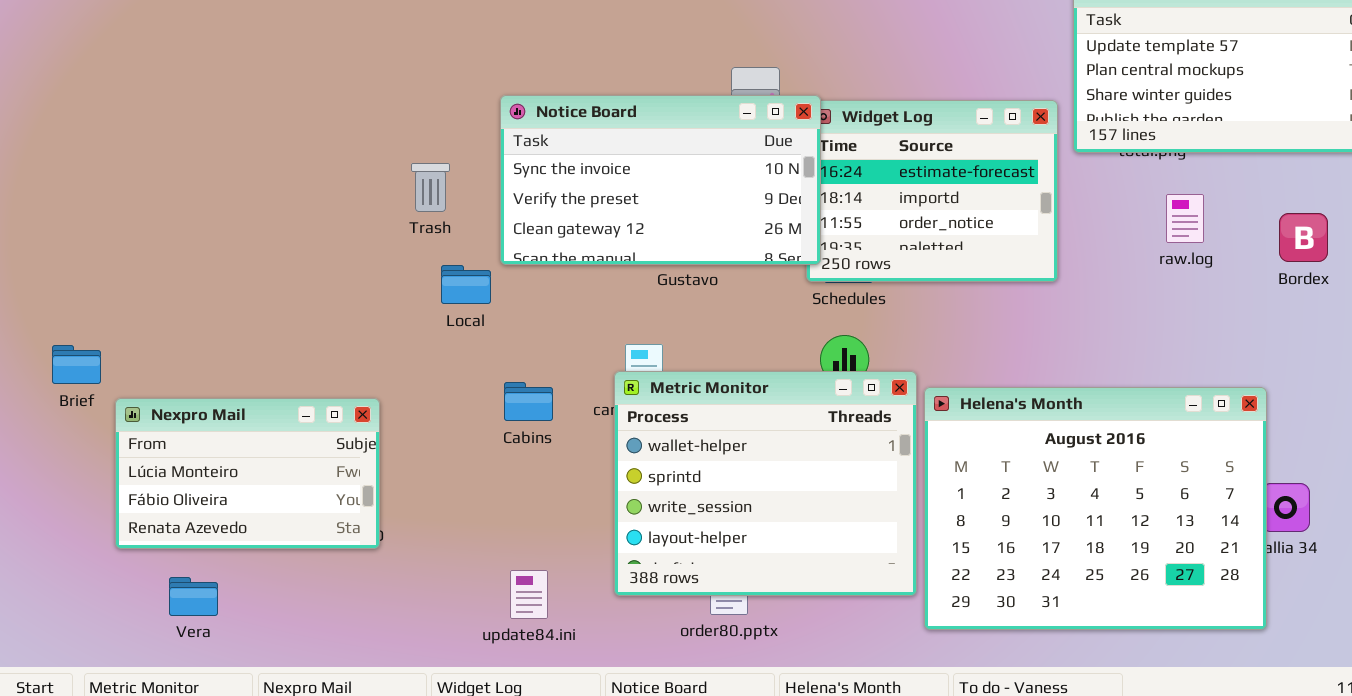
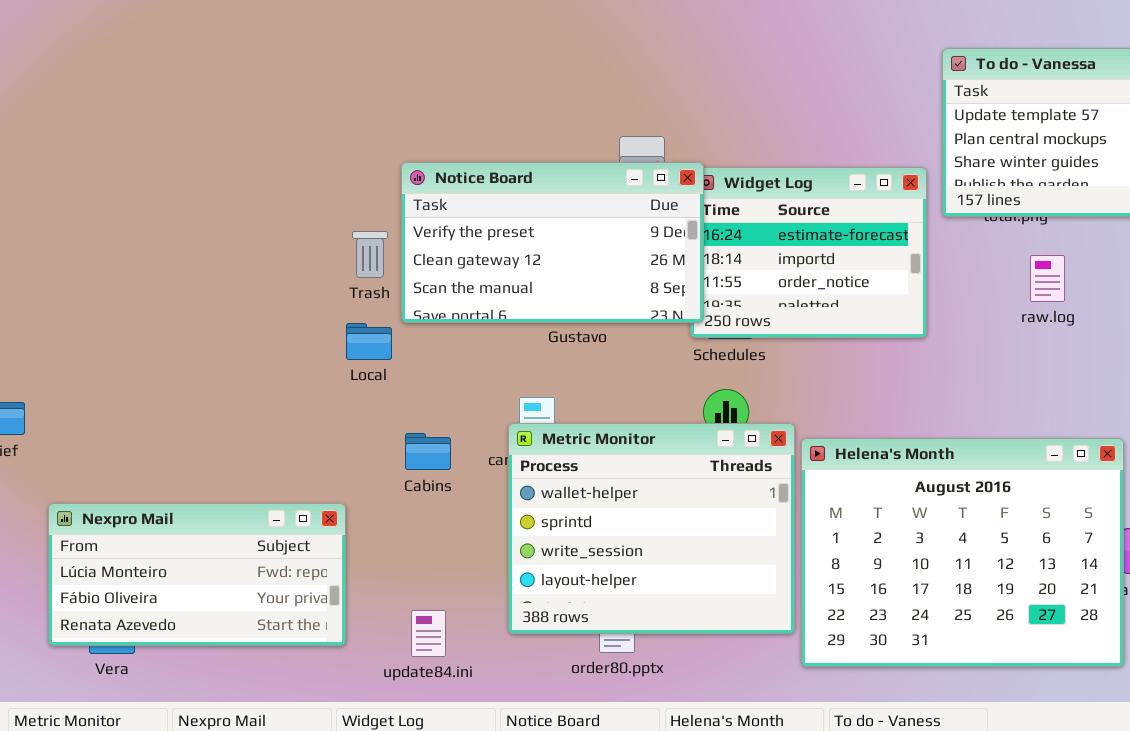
Notice Board: [500,95,821,265] -> [401,162,704,323], scrolled down 1 row
Trash: [411,163,450,212] -> [352,231,388,278], moved
Nexpro Mail: [115,398,380,549] -> [48,503,346,646], moved, resized

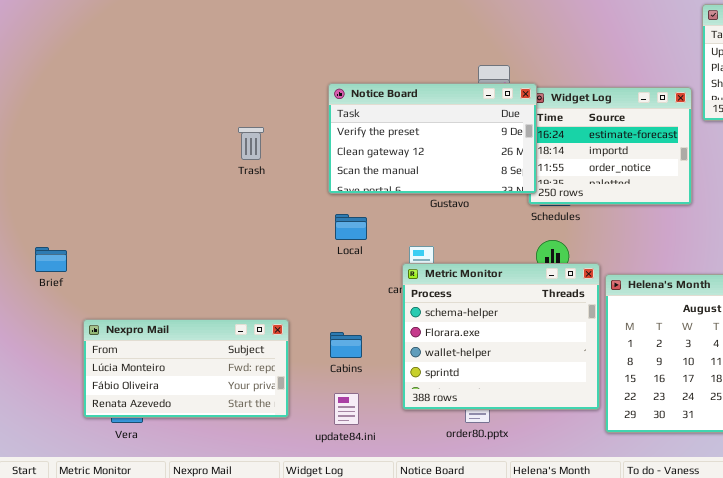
Trash: [352,231,388,278] -> [238,127,264,160], moved
Local: [346,323,392,360] -> [335,214,367,240], moved
Metric Monitor: [508,423,795,634] -> [402,263,600,410], scrolled up 2 rows
Cabins: [405,433,451,470] -> [330,332,362,358], moved

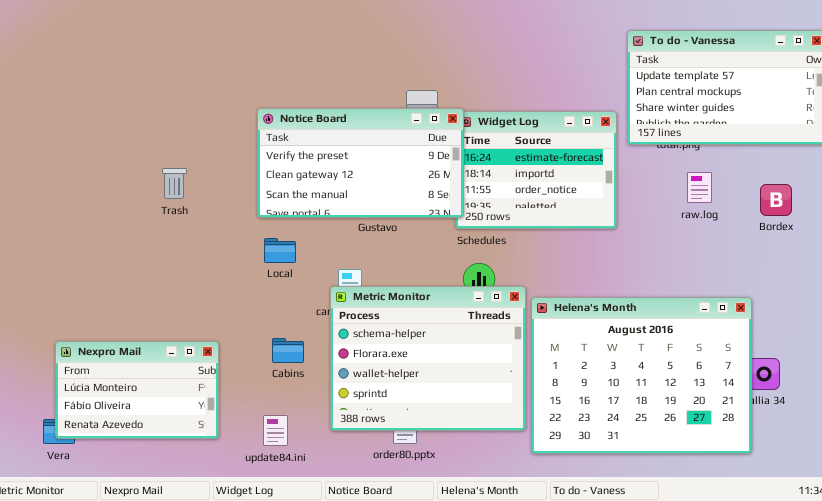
Trash: [238,127,264,160] -> [162,168,187,199], moved
Nexpro Mail: [83,319,289,418] -> [55,341,219,439], resized
Cabins: [330,332,362,358] -> [272,338,304,363], moved

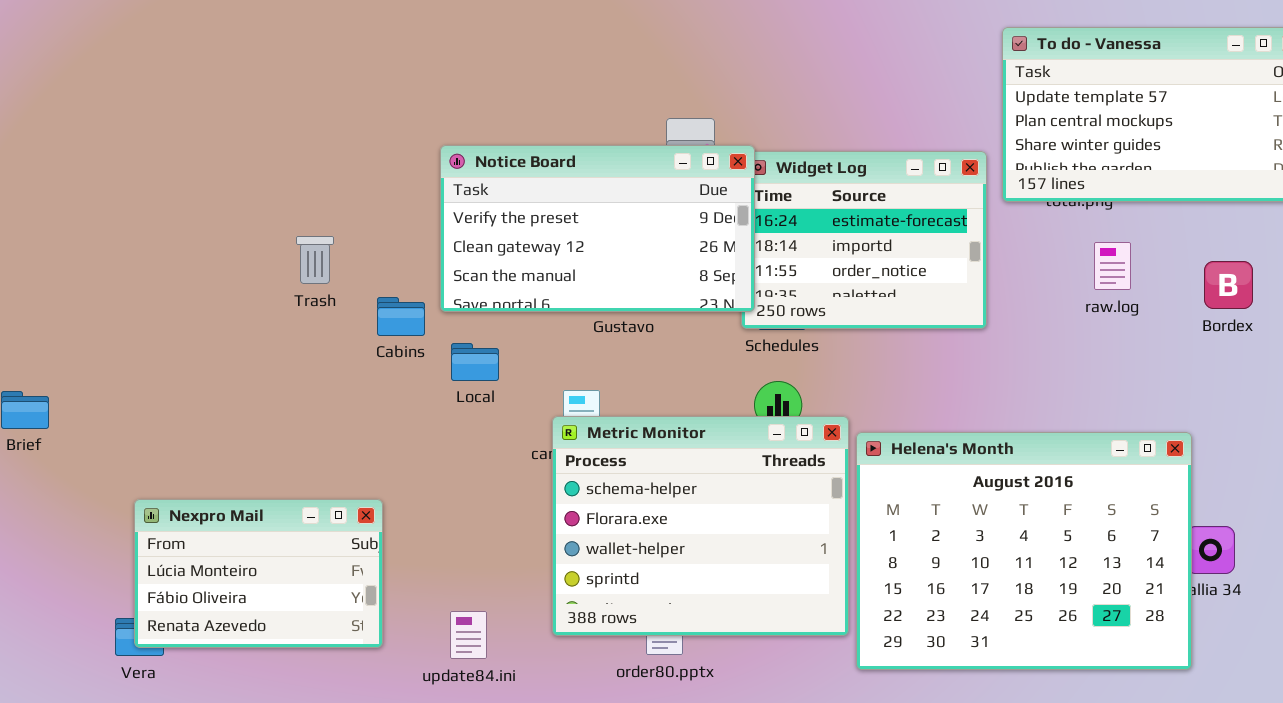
Cabins: [272,338,304,363] -> [377,297,425,336], moved

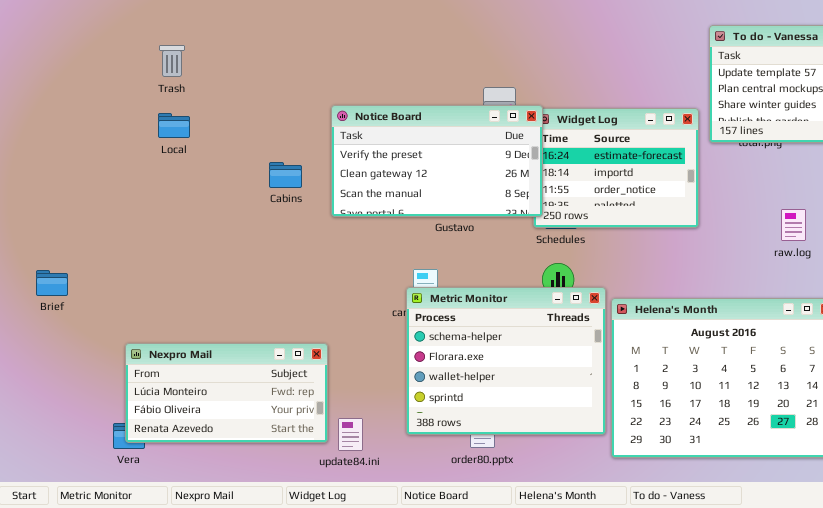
Trash: [296,236,334,284] -> [159,45,185,77], moved
raw.log: [1094,242,1131,290] -> [781,209,806,241], moved
Cabins: [377,297,425,336] -> [269,162,302,188], moved
Local: [451,343,499,381] -> [158,113,190,138], moved
Nexpro Mail: [134,499,383,648] -> [125,343,328,443], resized

